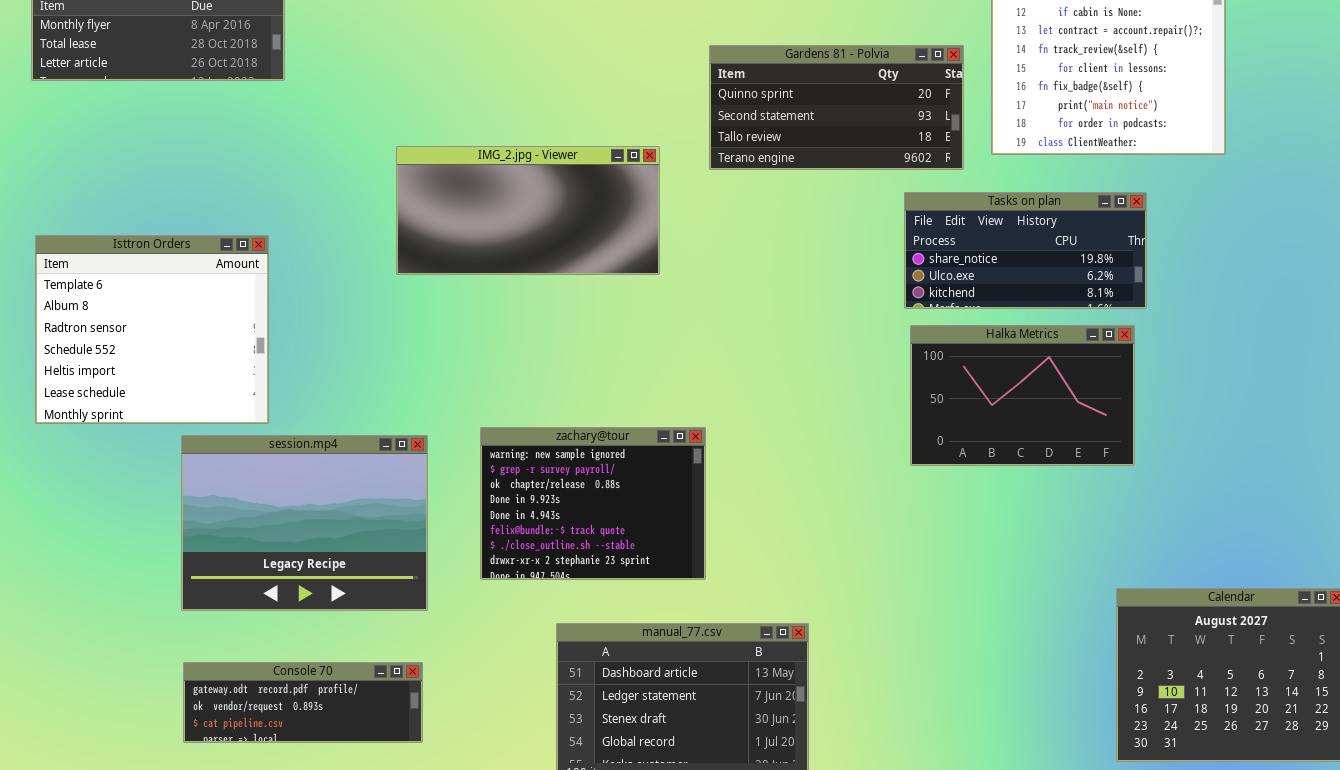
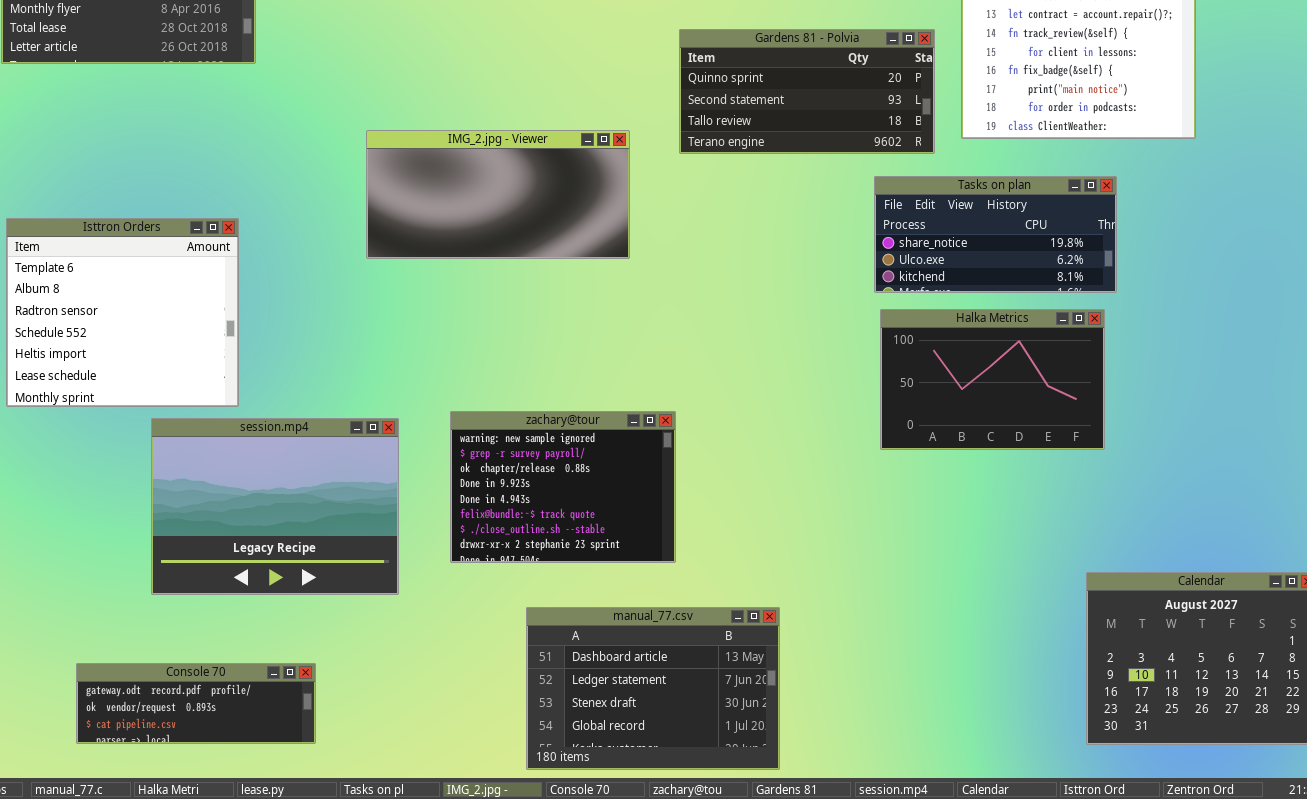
Console 70: [183,662,423,743] -> [76,663,316,744], moved

